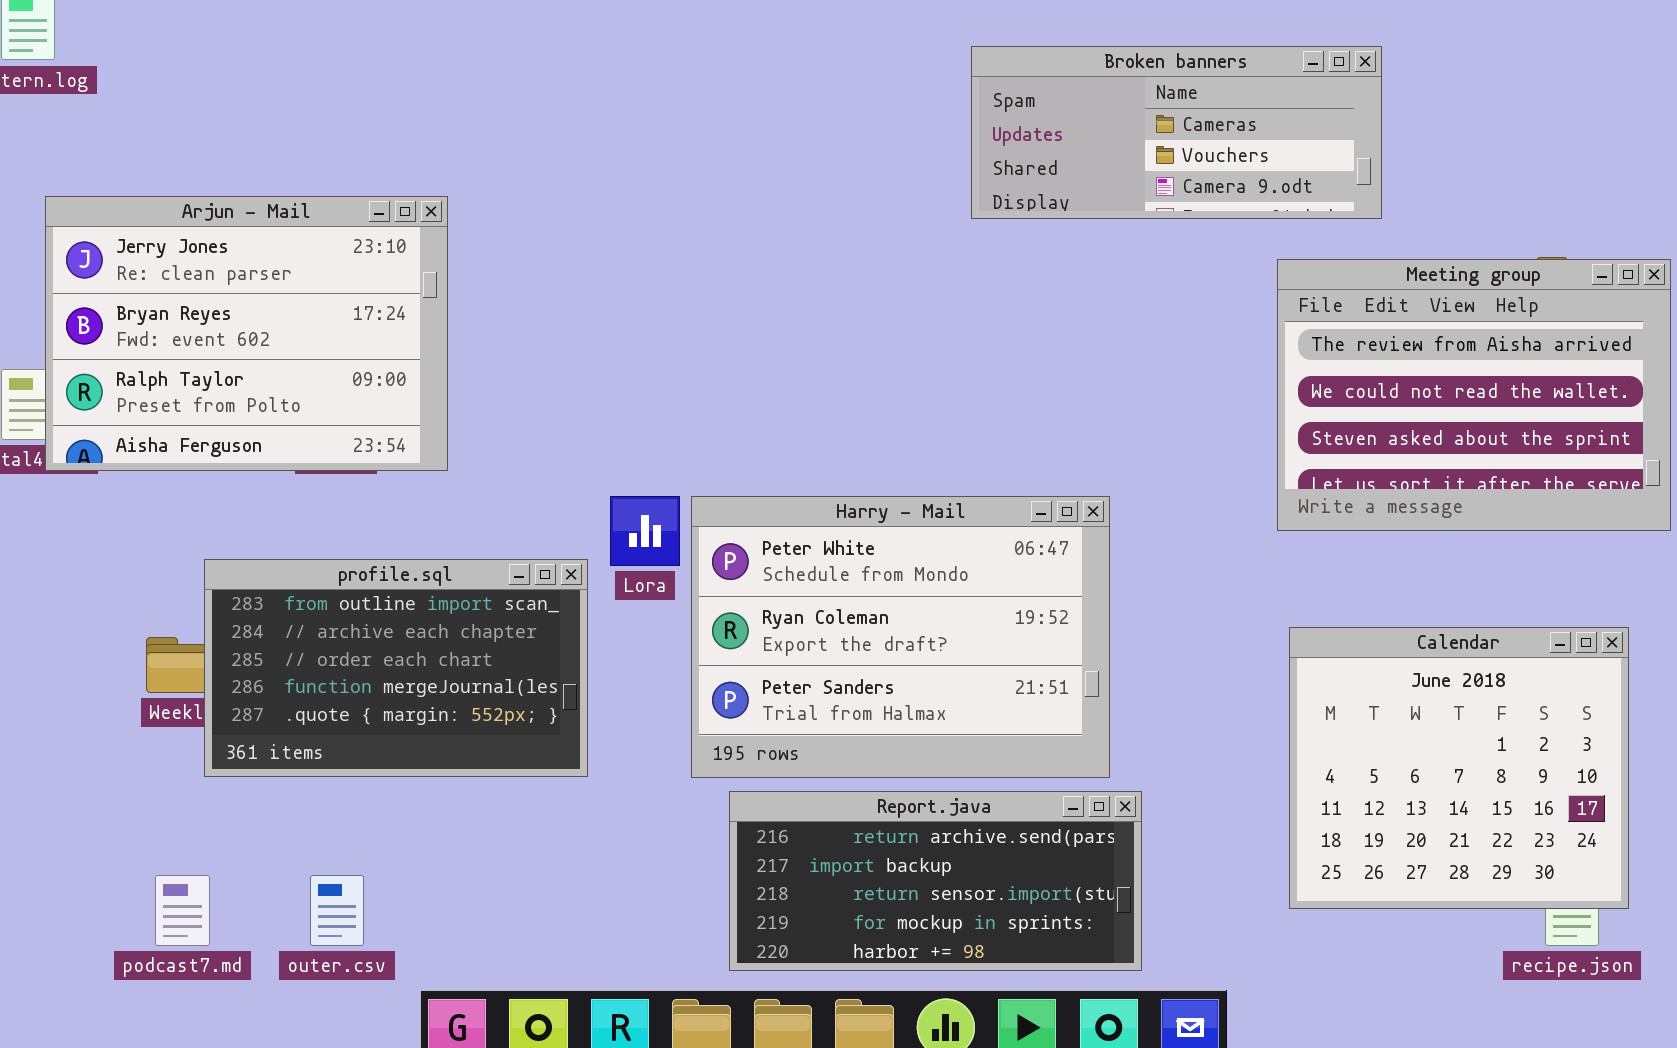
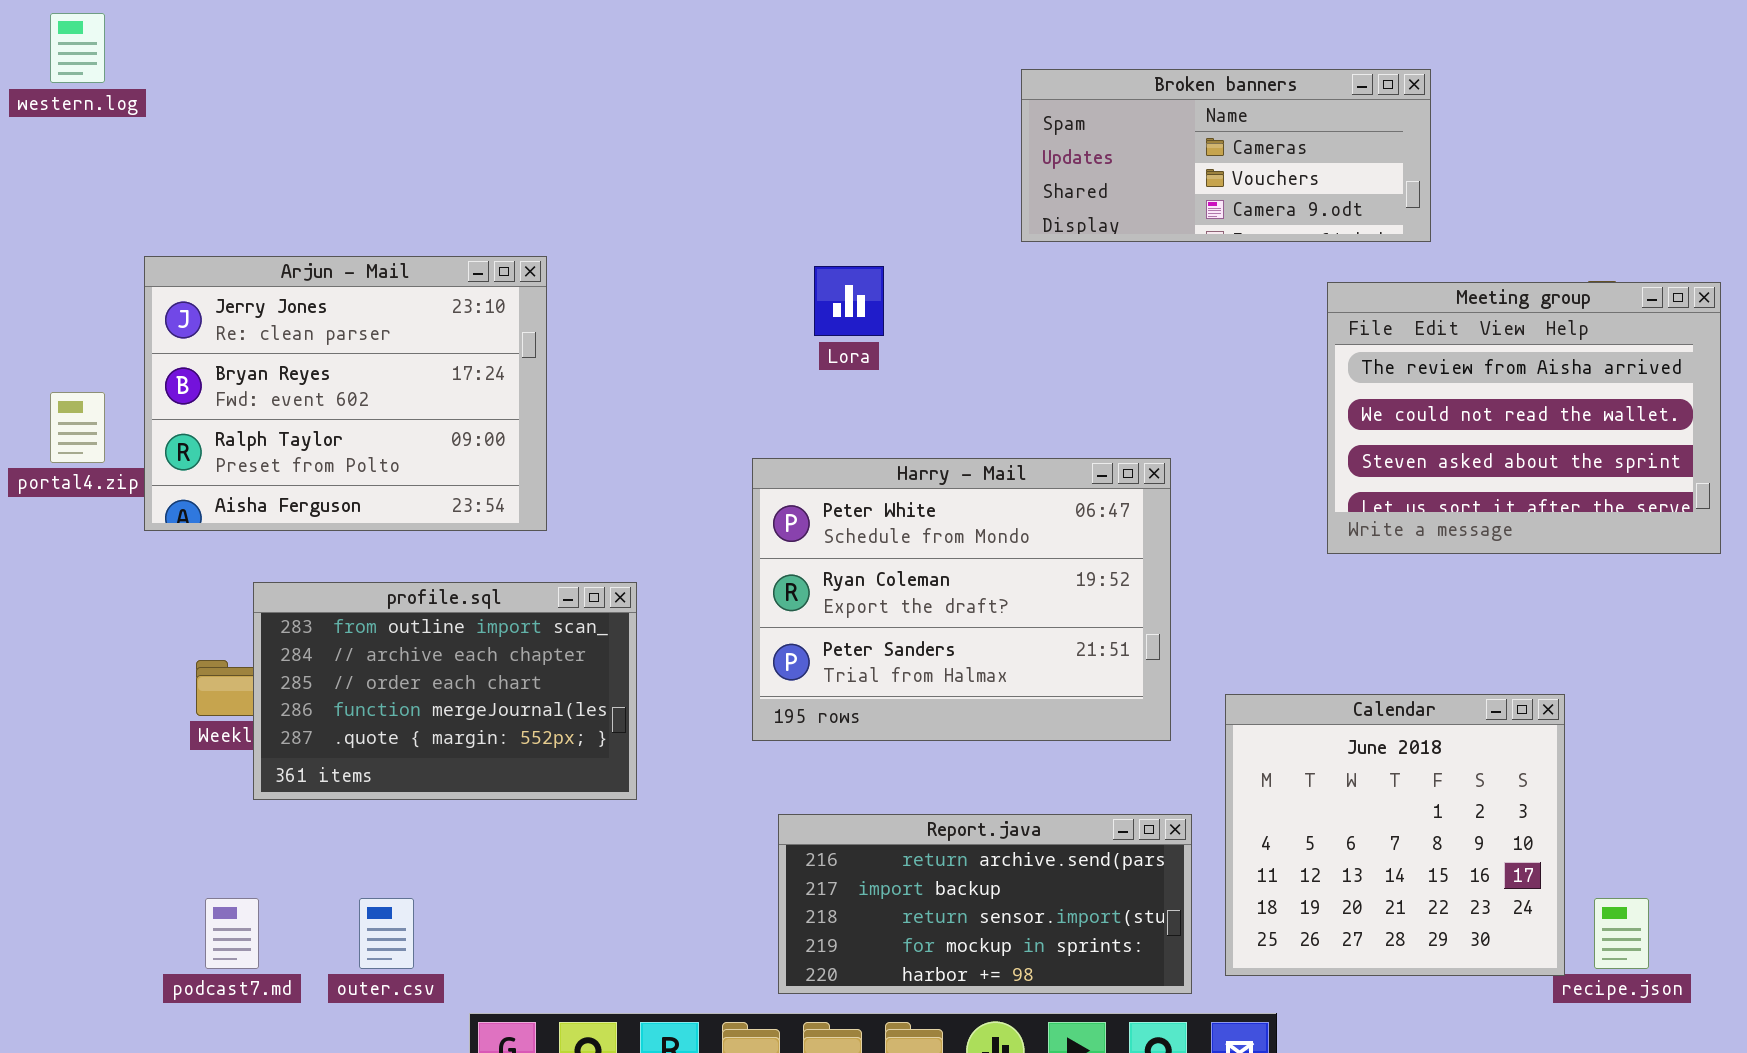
Arjun - Mail: [45,196,448,471] -> [144,256,547,531], moved
Lora: [610,496,680,566] -> [814,266,884,336], moved
Harry - Mail: [691,496,1110,778] -> [752,458,1171,741], moved
Calendar: [1289,627,1629,909] -> [1225,694,1565,976], moved

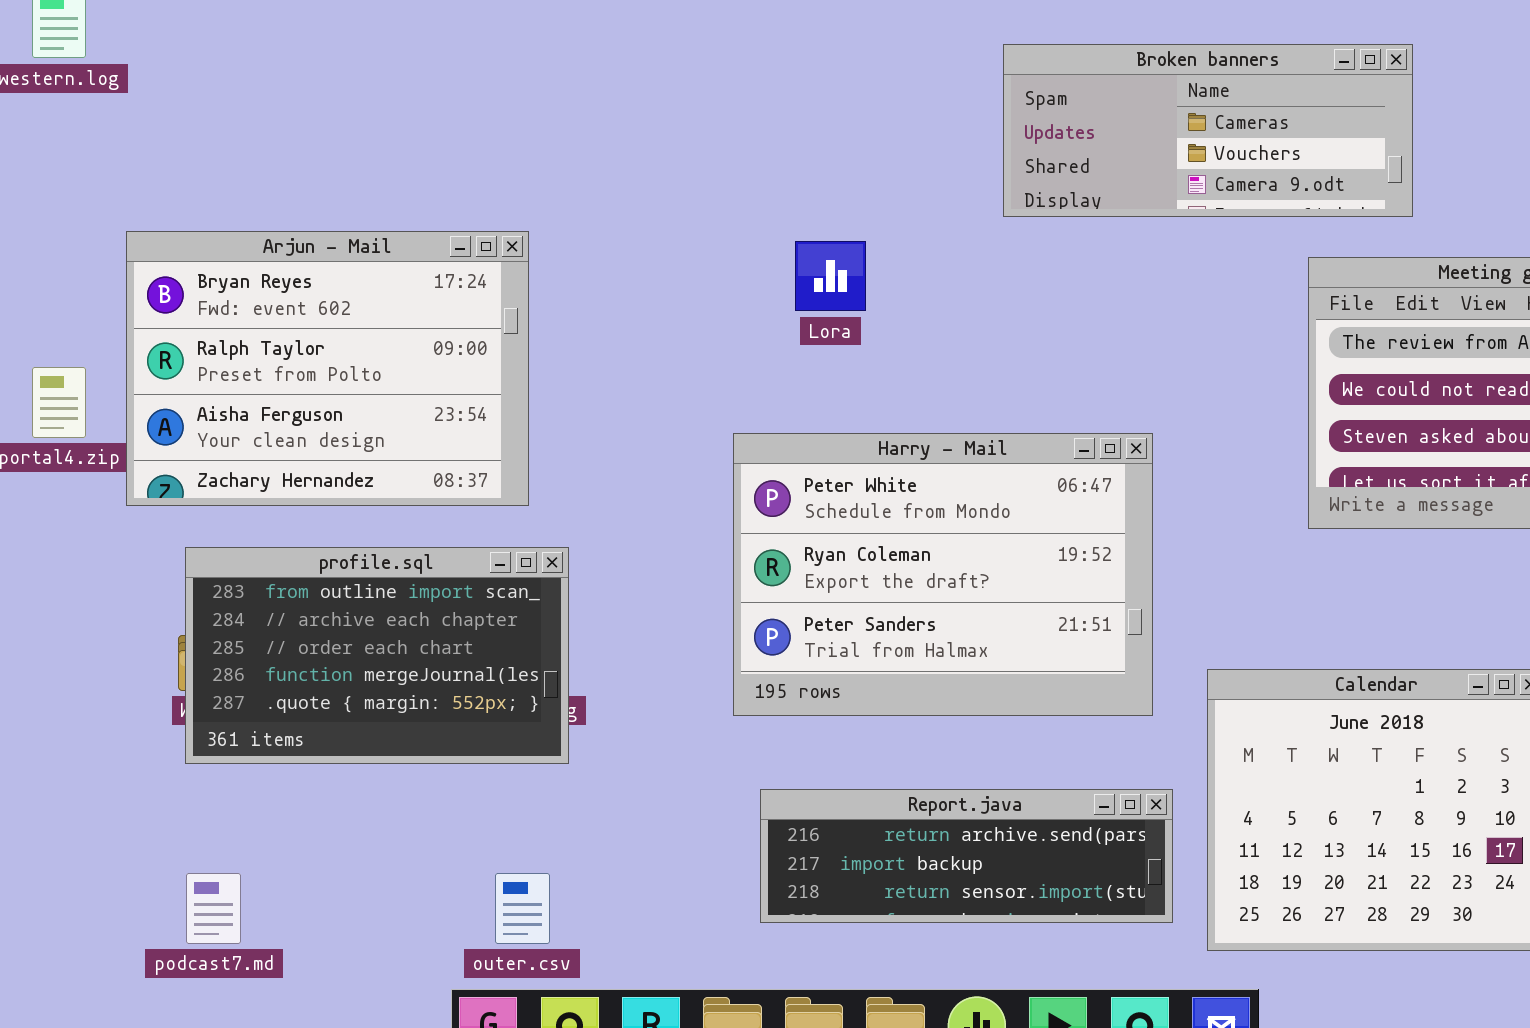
Arjun - Mail: [144,256,547,531] -> [126,231,529,506], scrolled down 1 row
profile.sql: [253,582,637,800] -> [185,547,569,764], moved
Report.java: [778,814,1192,994] -> [760,789,1173,923], resized
outer.csv: [359,898,414,969] -> [495,873,550,944], moved

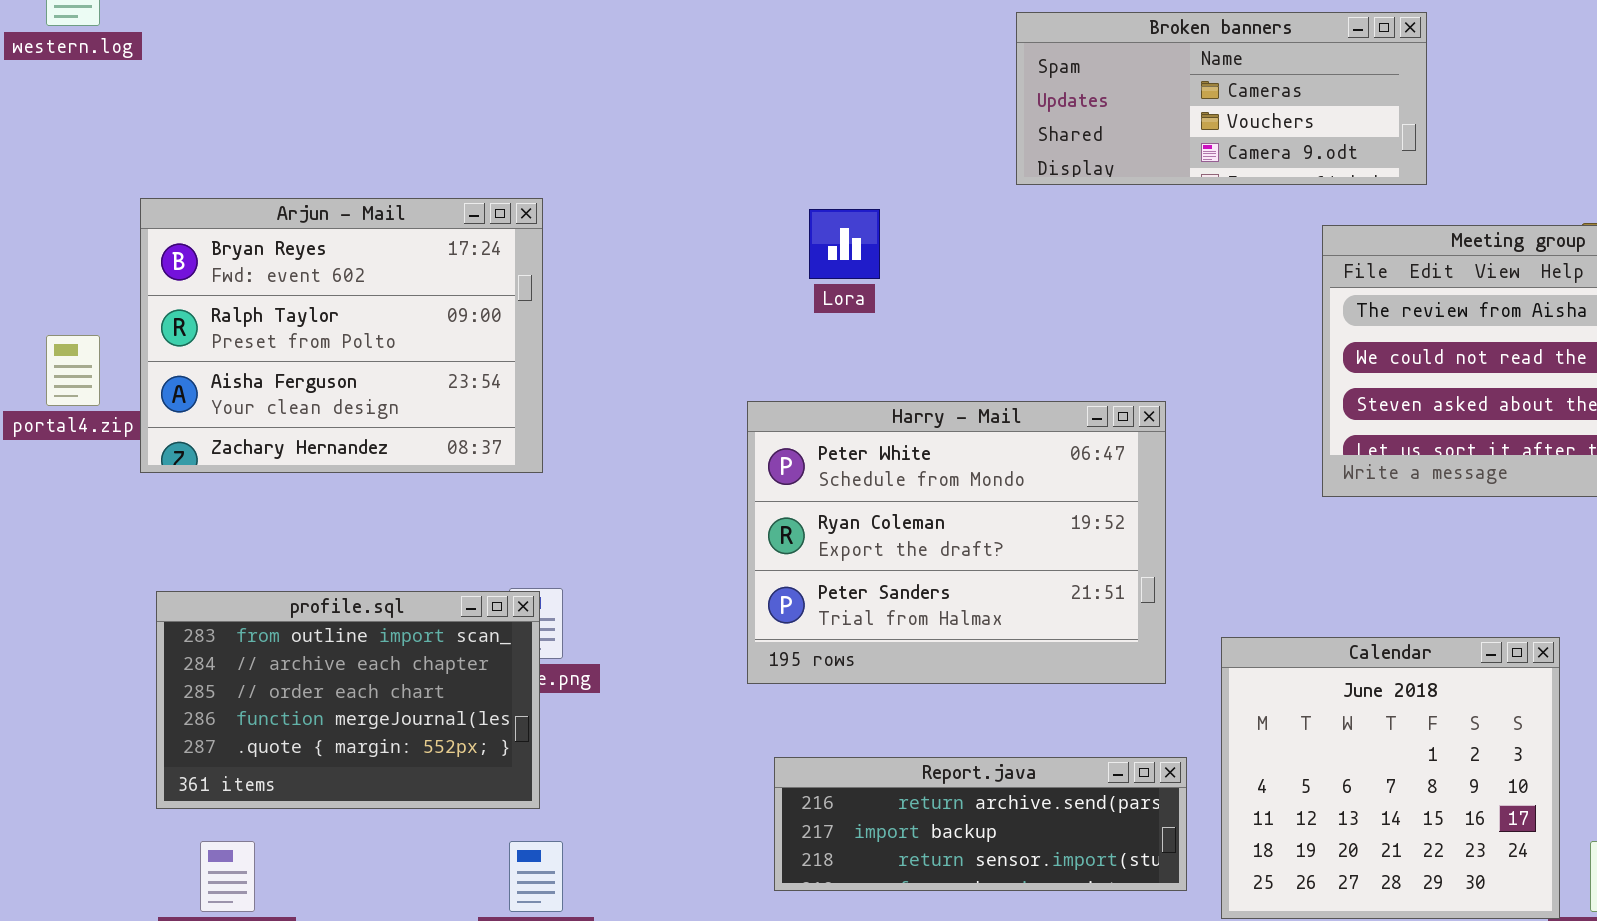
profile.sql: [185,547,569,764] -> [156,591,540,809], moved

